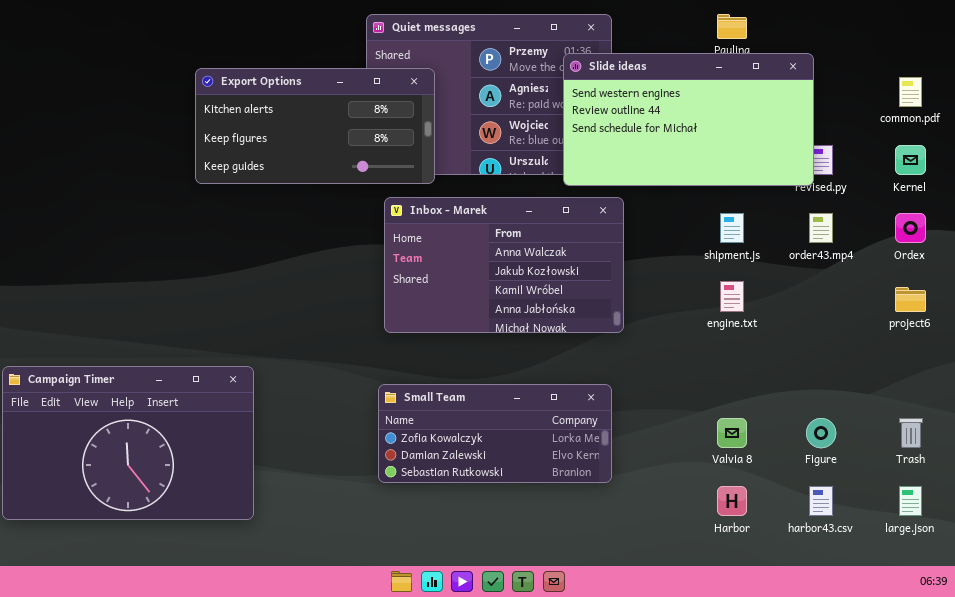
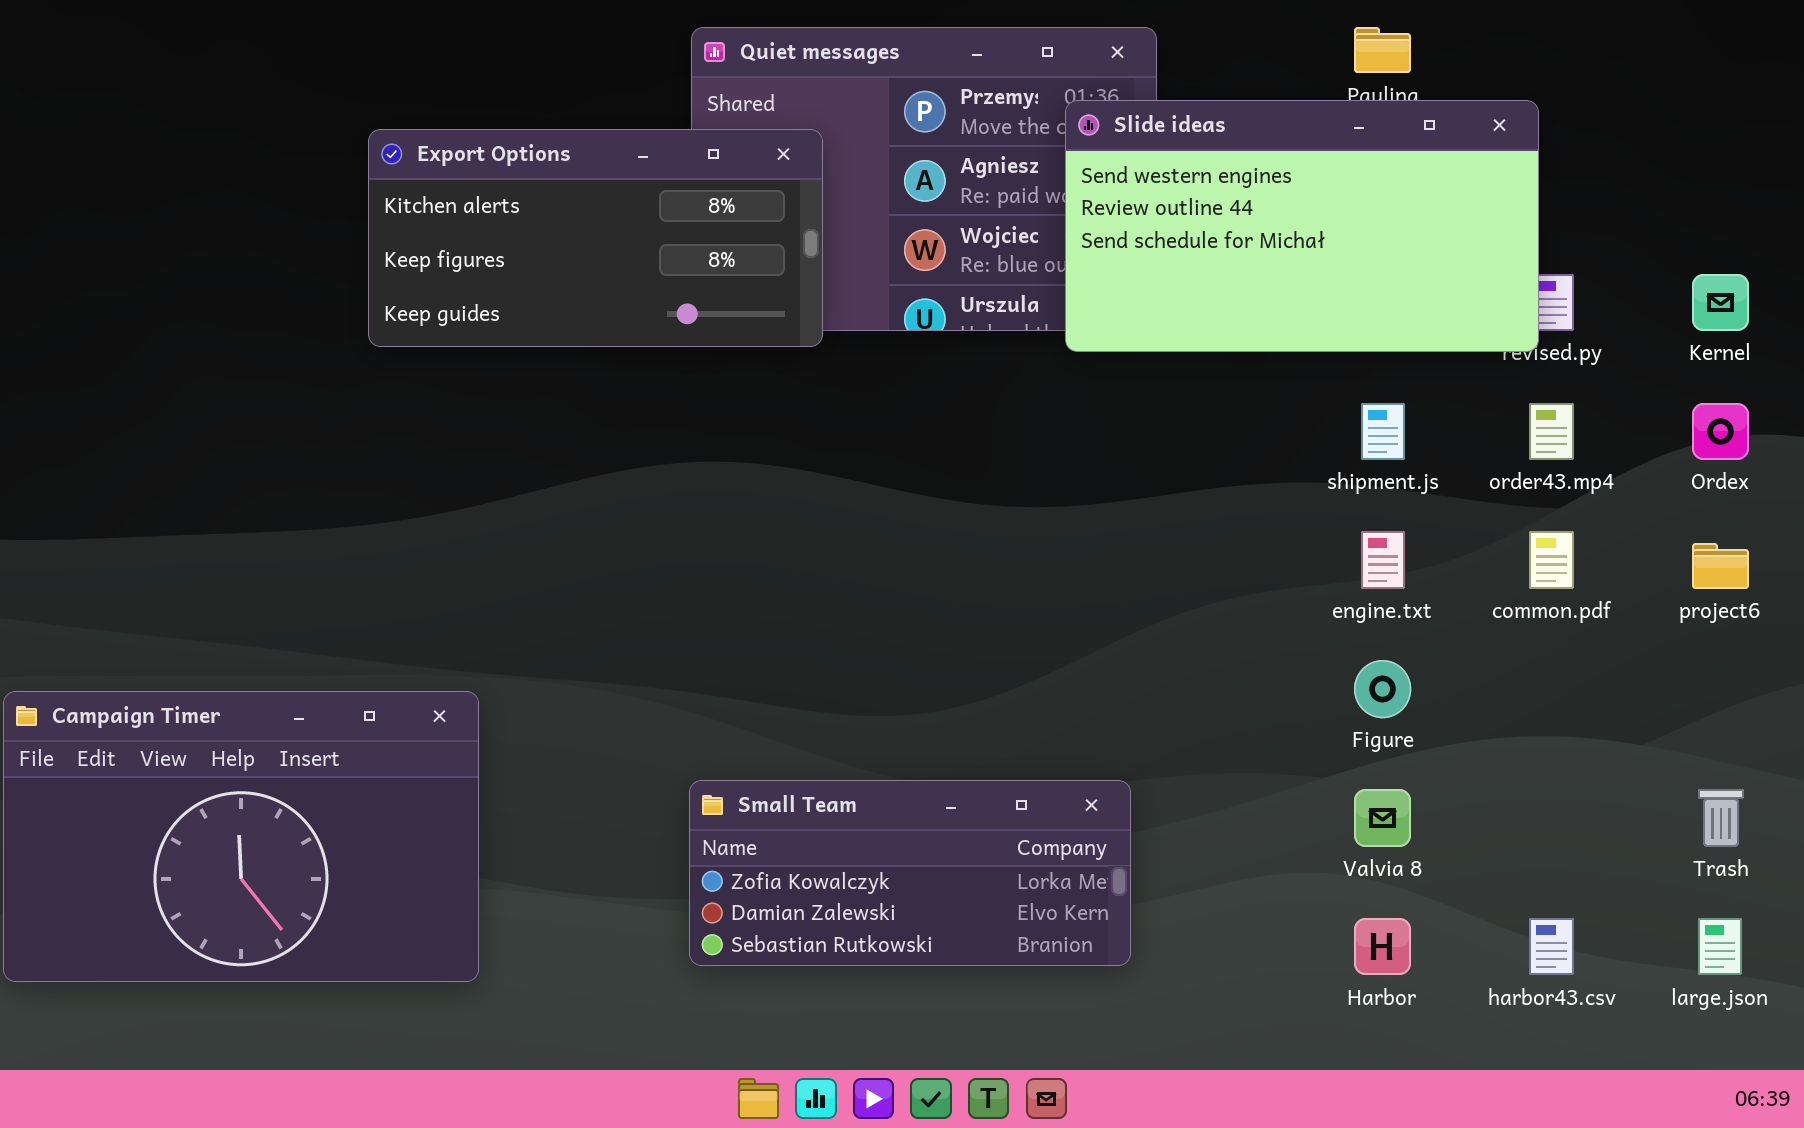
common.pdf: [899,77,922,107] -> [1529,531,1574,589], moved
Inbox - Marek: [384,197,624,333] -> none, closed
Small Team: [378,384,612,483] -> [689,780,1131,966], moved
Figure: [806,418,836,448] -> [1354,660,1411,718], moved

